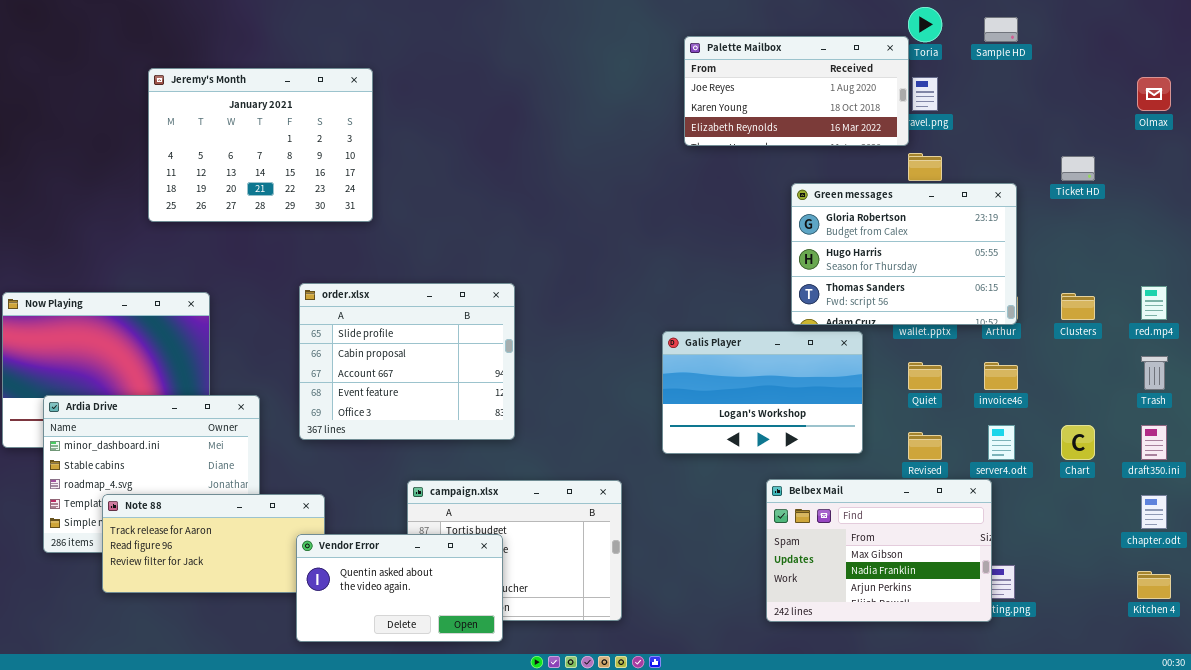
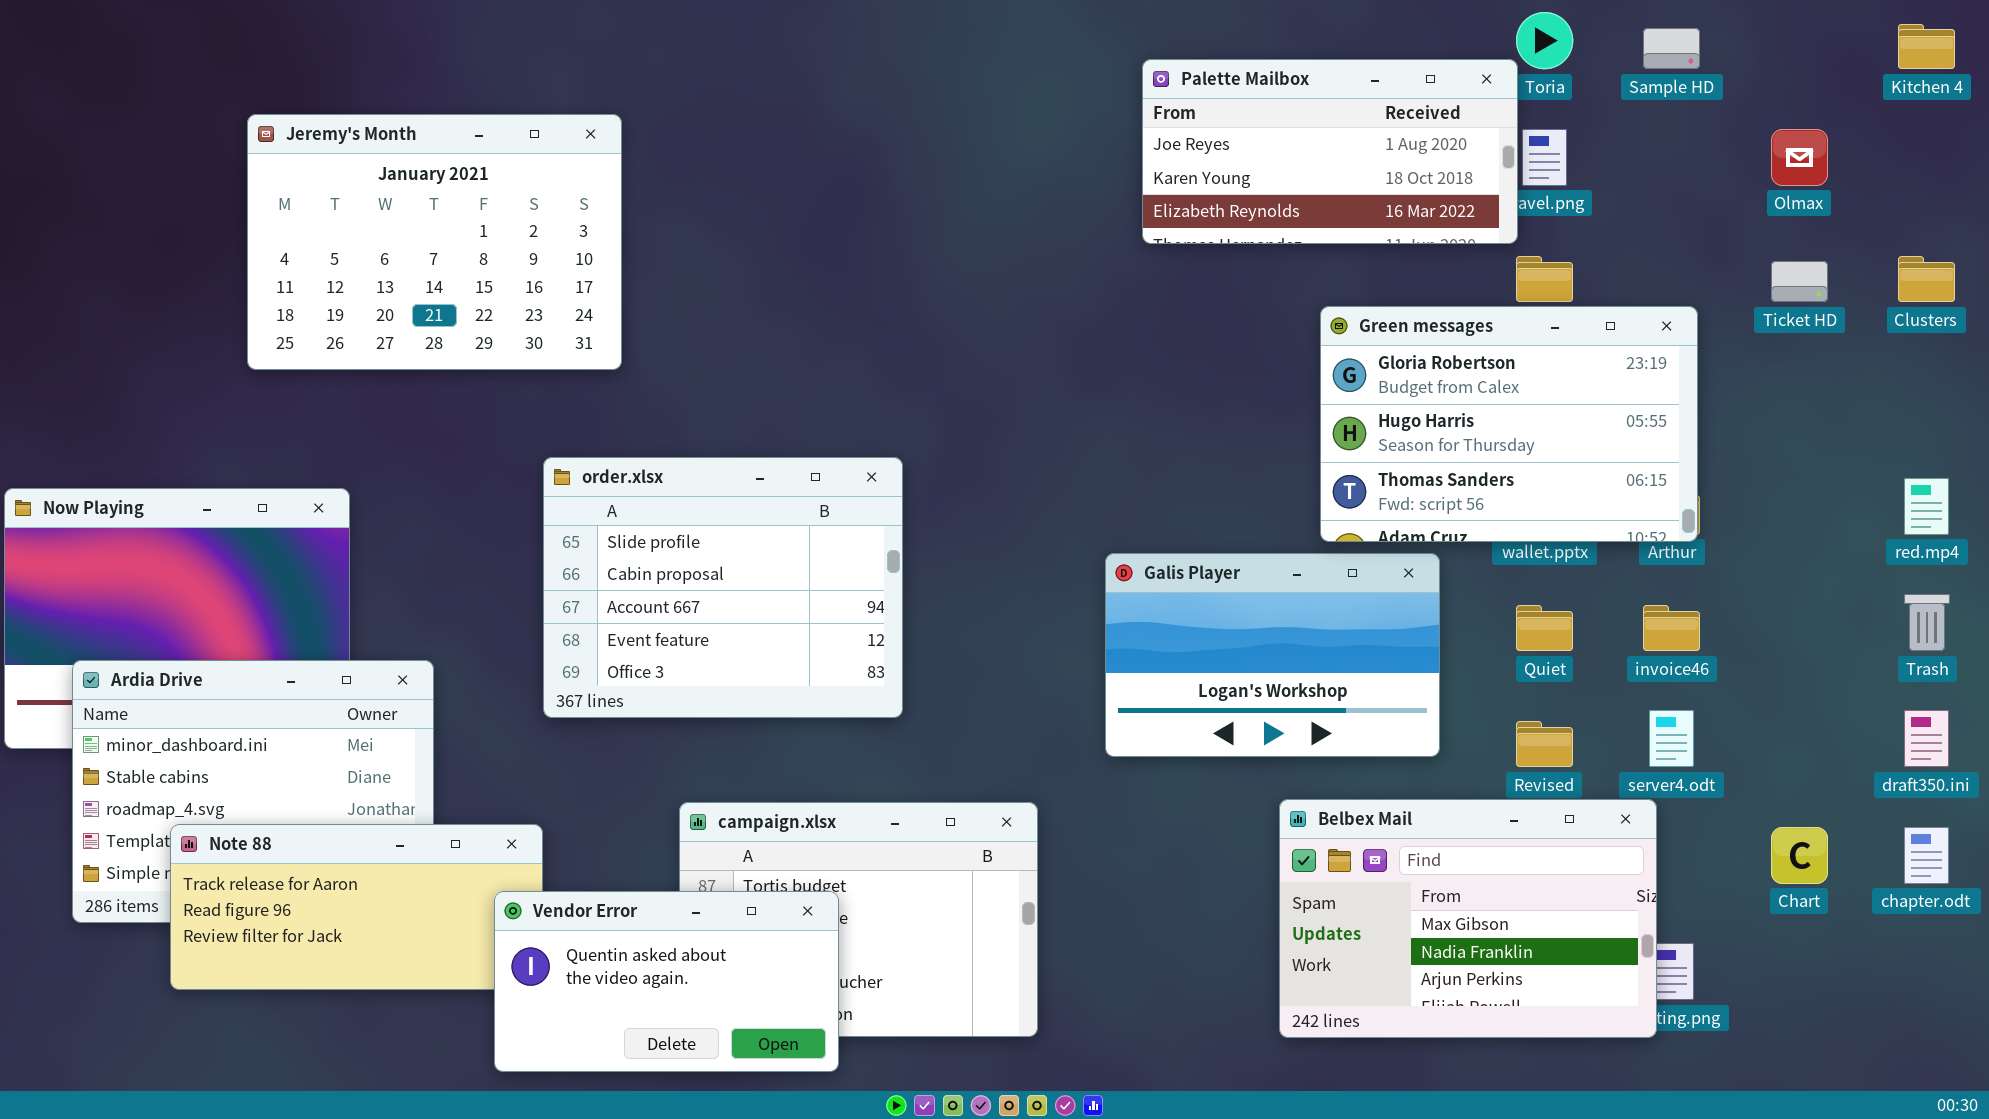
Olmax: [1137,77,1171,111] -> [1771,129,1828,186], moved
order.xlsx: [299,283,515,440] -> [543,457,903,718], moved
Clusters: [1061,293,1095,320] -> [1898,256,1955,302], moved
Chart: [1061,425,1095,460] -> [1771,827,1828,884], moved
Kitchen 4: [1137,571,1171,599] -> [1898,24,1955,69], moved

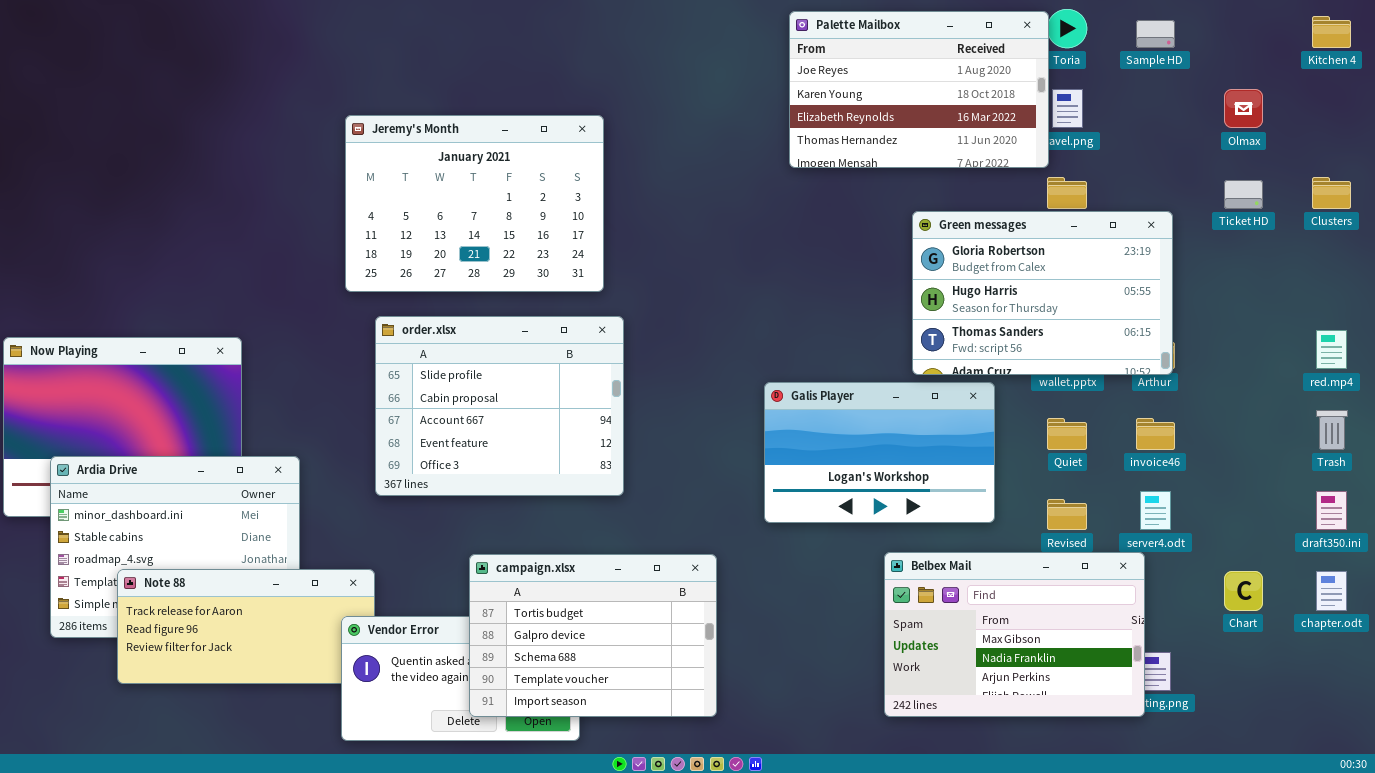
Palette Mailbox: [1142,59,1518,244] -> [789,11,1049,168], resized
Jeremy's Month: [247,114,622,370] -> [345,115,604,292], moved
campaign.xlsx: [679,802,1038,1037] -> [469,554,717,717], raised

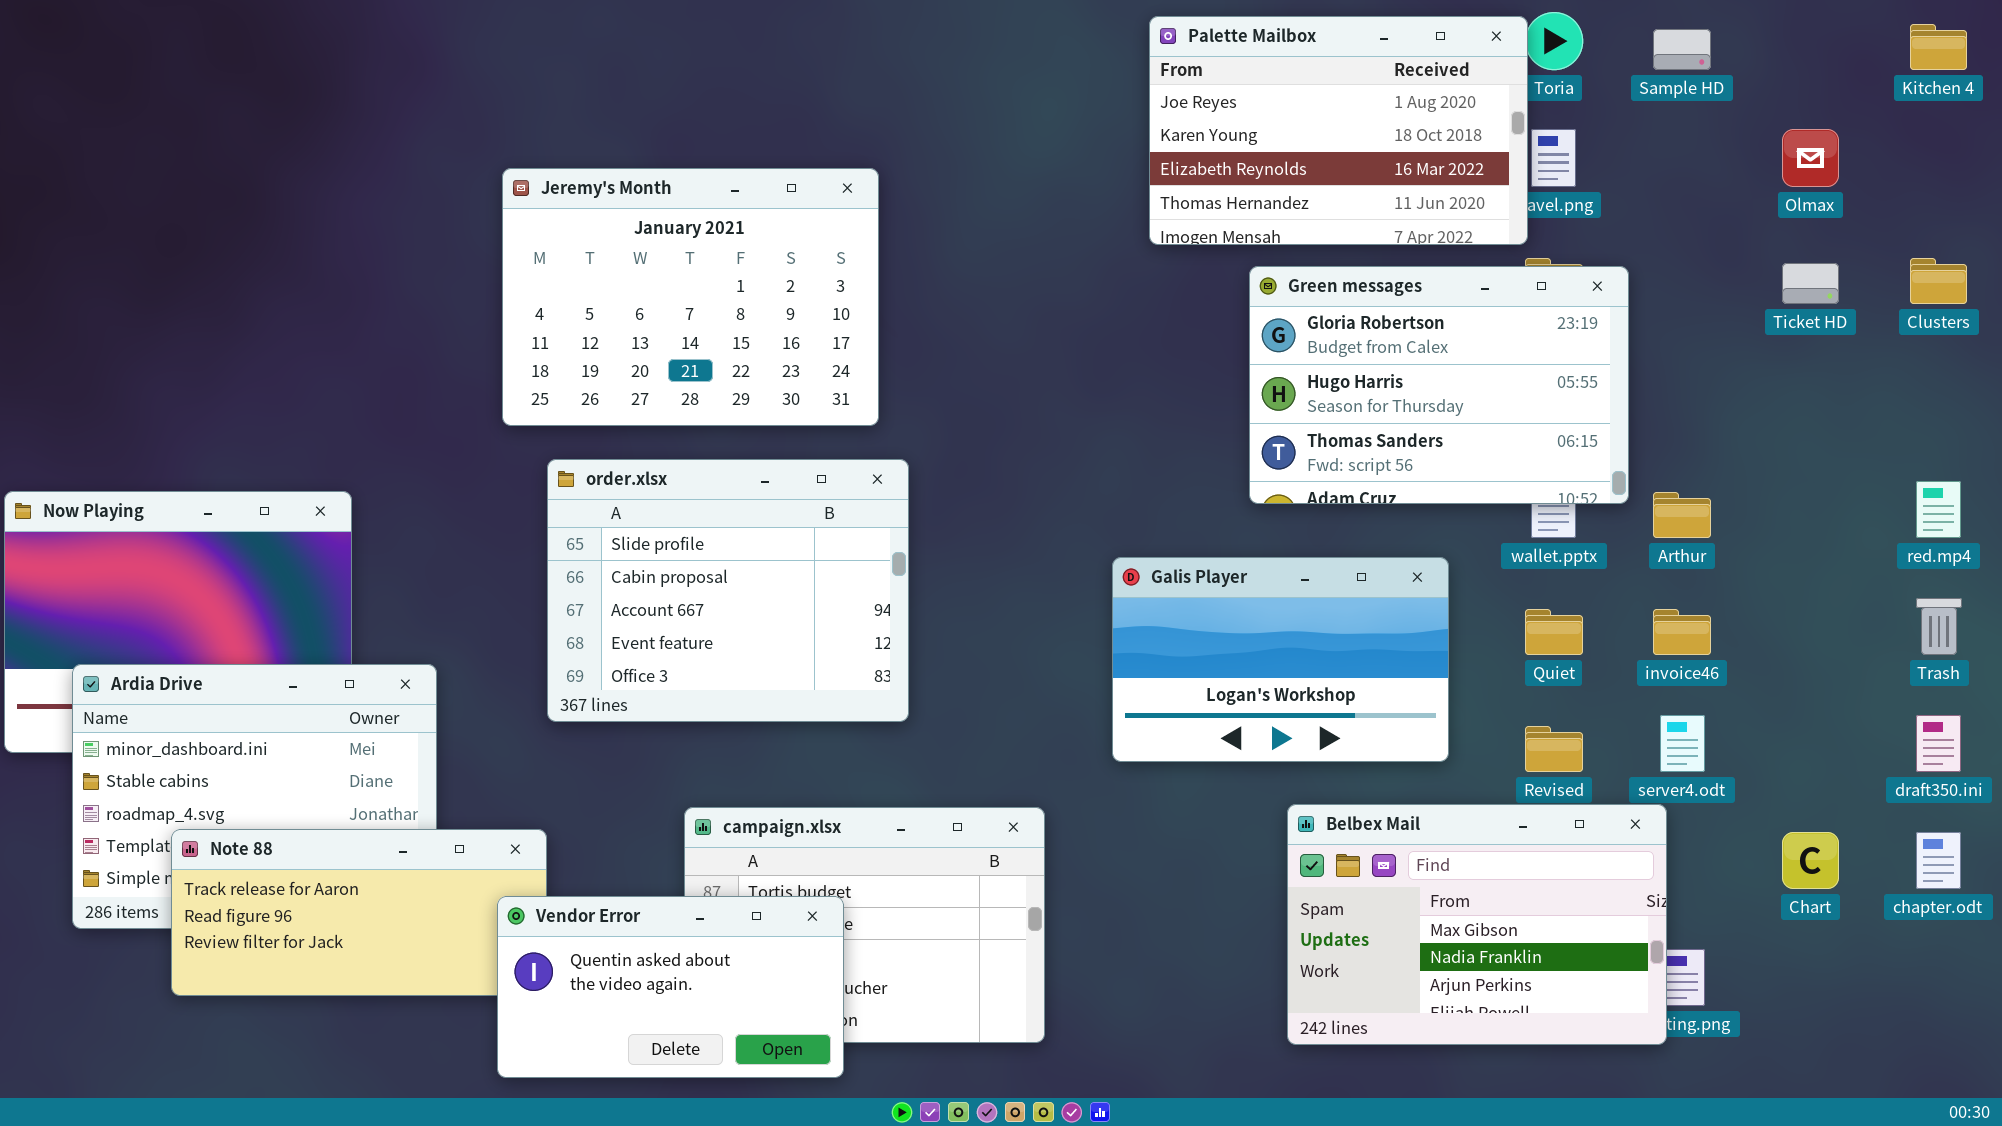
Green messages: [912,211,1173,375] -> [1249,266,1629,504], moved
Vendor Error: [341,616,580,741] -> [497,896,844,1078], raised

